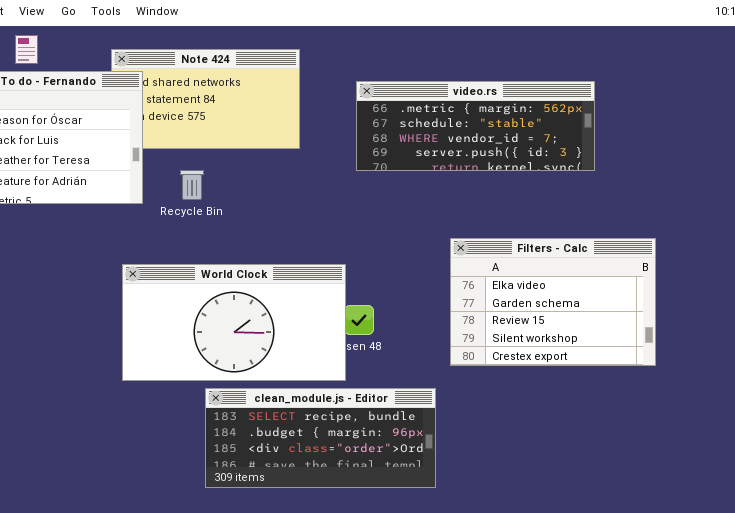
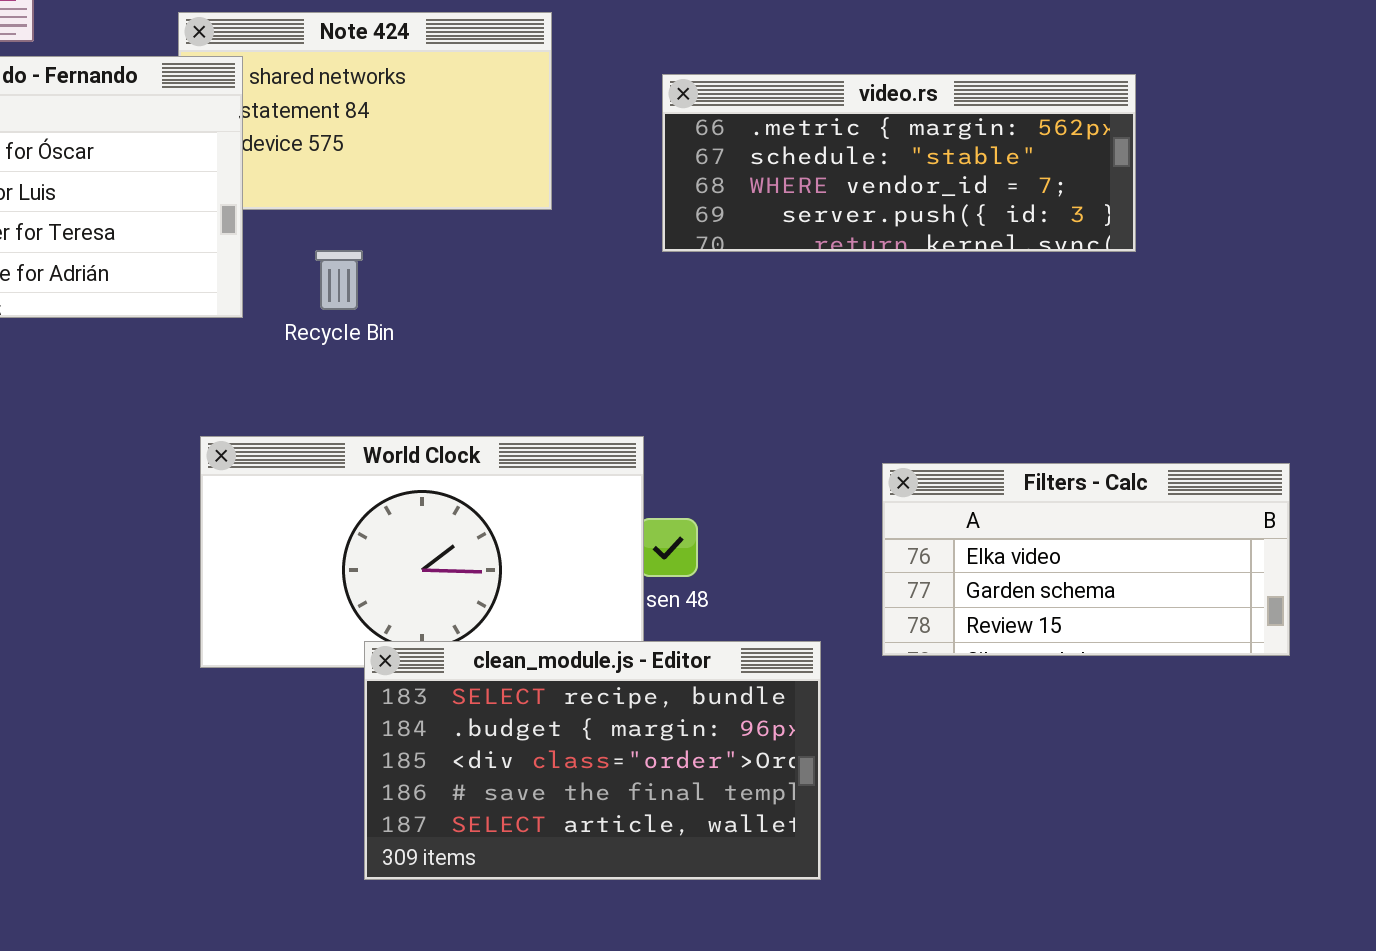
Filters - Calc: [450,238,656,366] -> [882,463,1290,656], moved, resized
clean_module.js - Editor: [205,388,436,488] -> [364,641,821,880], resized

